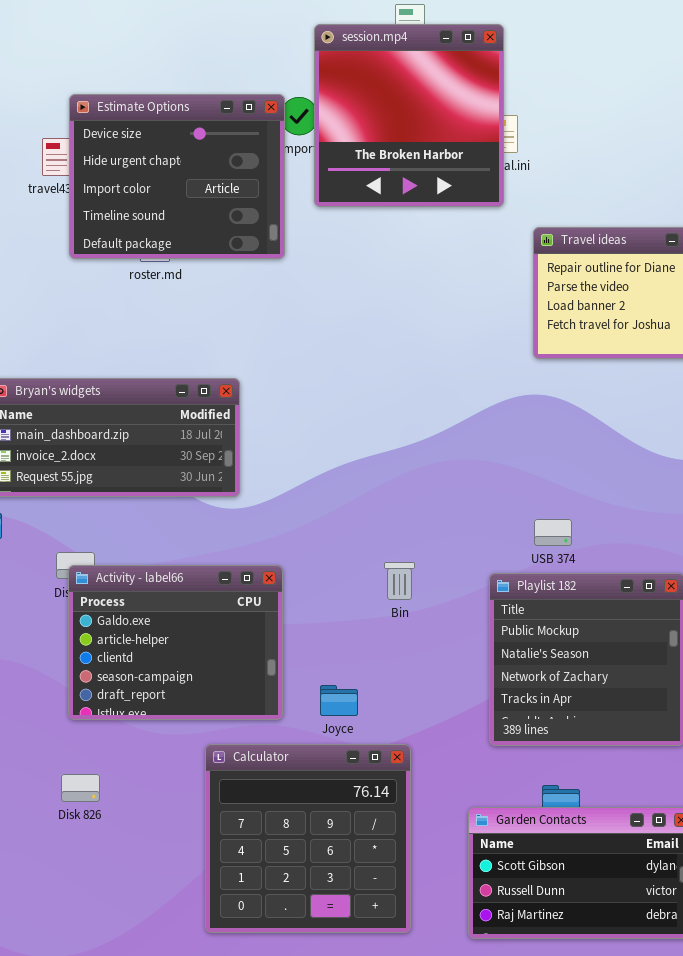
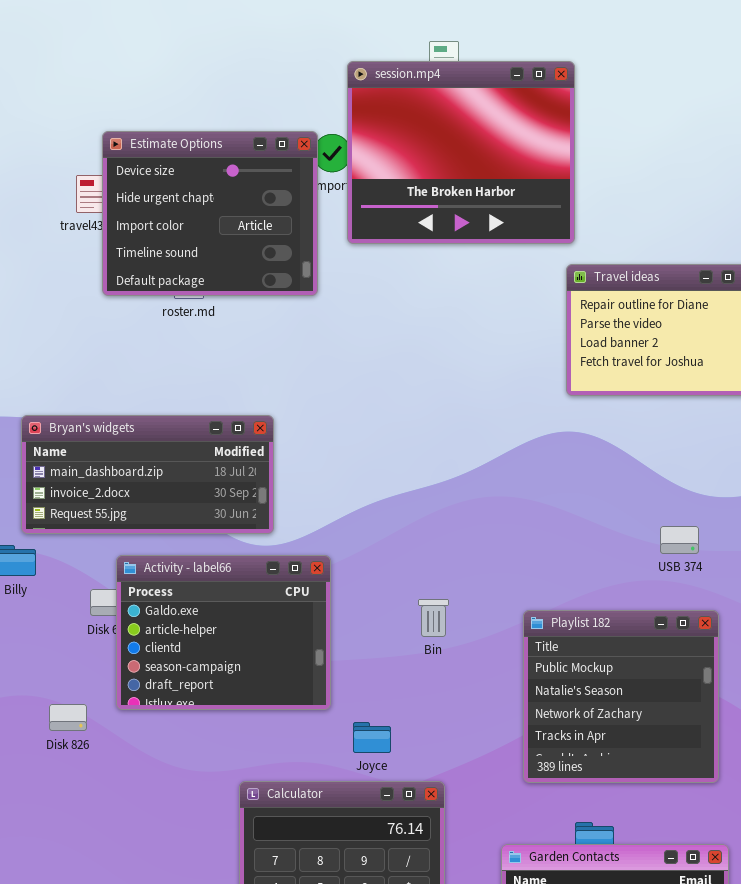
session.mp4: [314,24,504,207] -> [347,61,575,244], resized
USB 374: [534,519,572,546] -> [660,526,699,554], moved
Activity - label66: [68,565,283,720] -> [116,555,331,710], moved
Disk 826: [61,774,100,802] -> [49,704,87,731], moved

